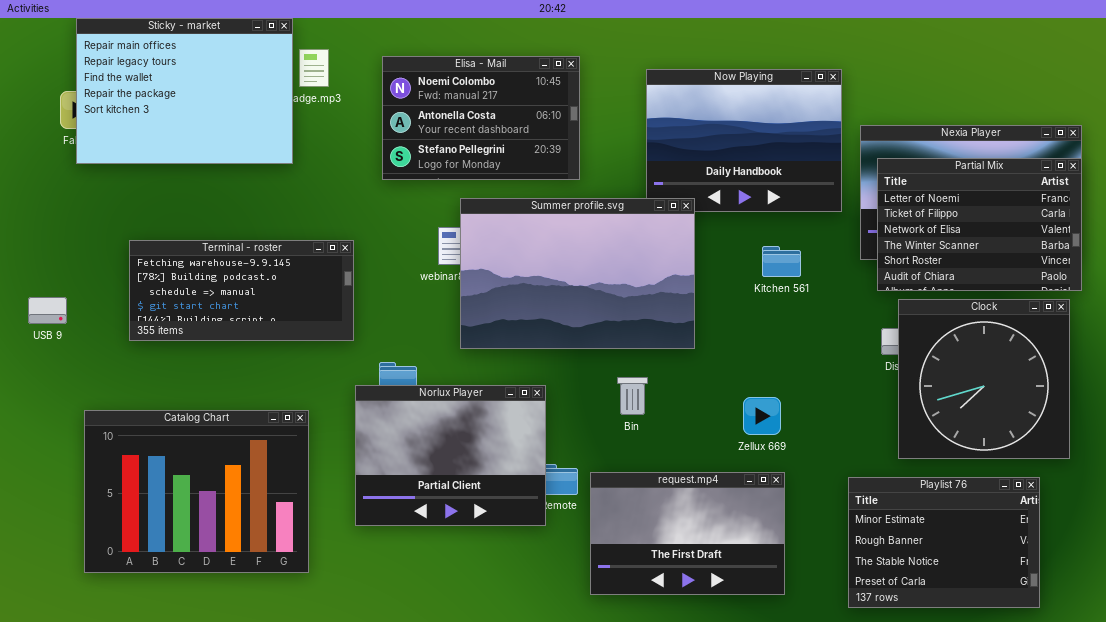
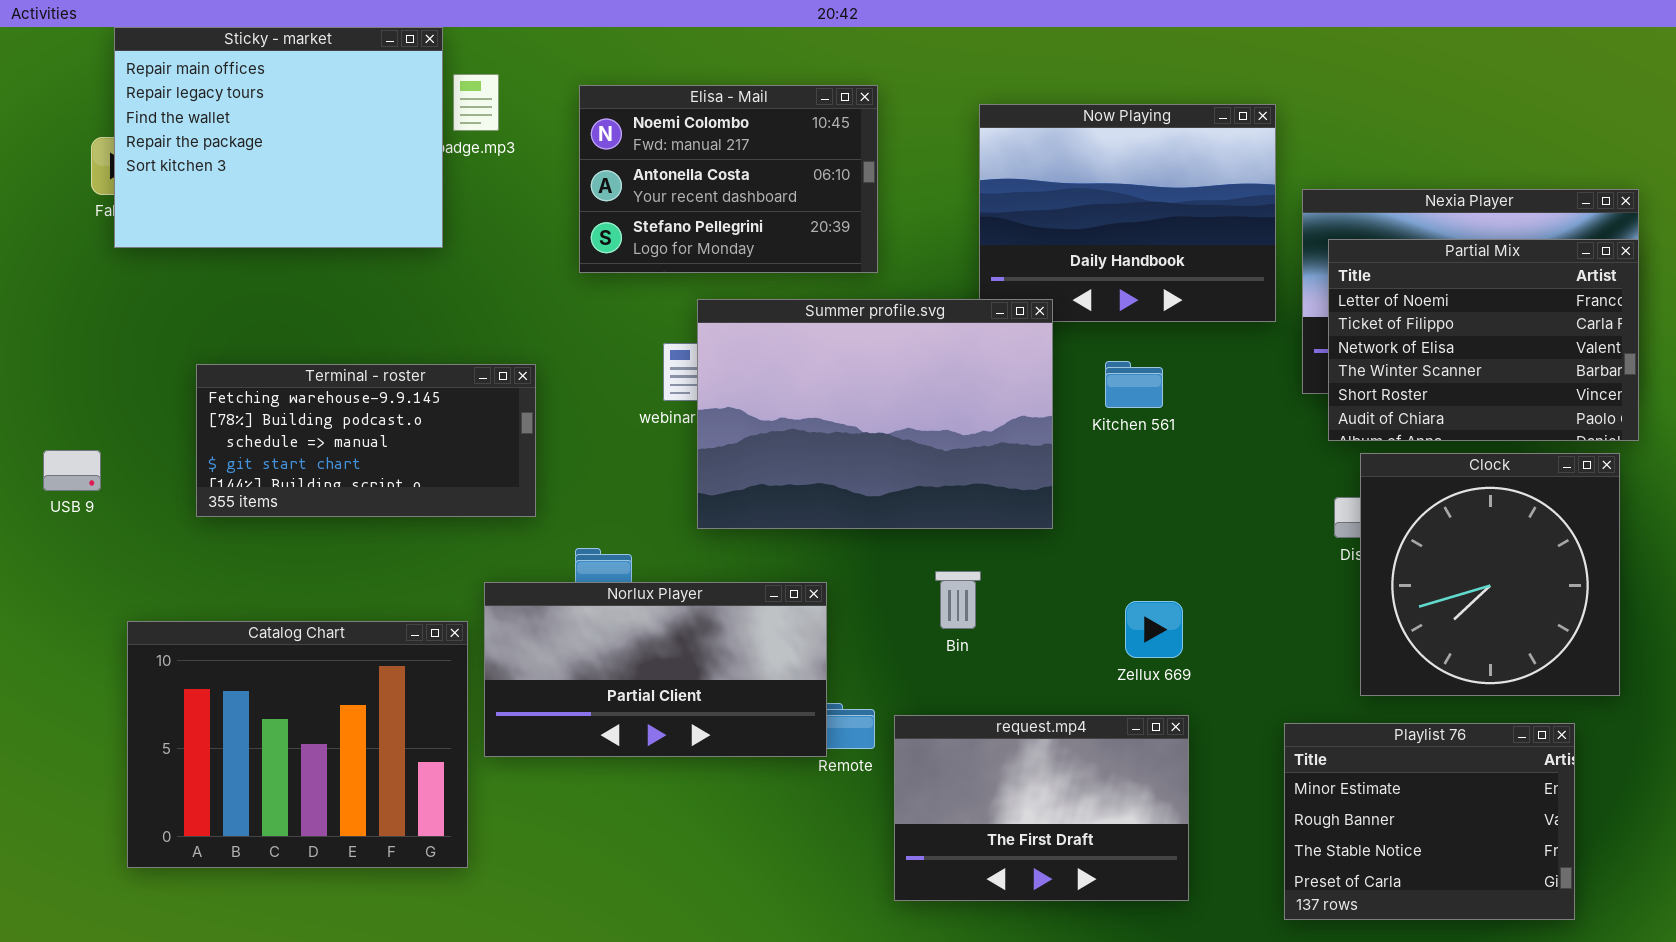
Kitchen 561: [762,246,801,277] -> [1105,361,1163,408], moved
Norlux Player: [355,385,546,526] -> [484,582,827,757], resized

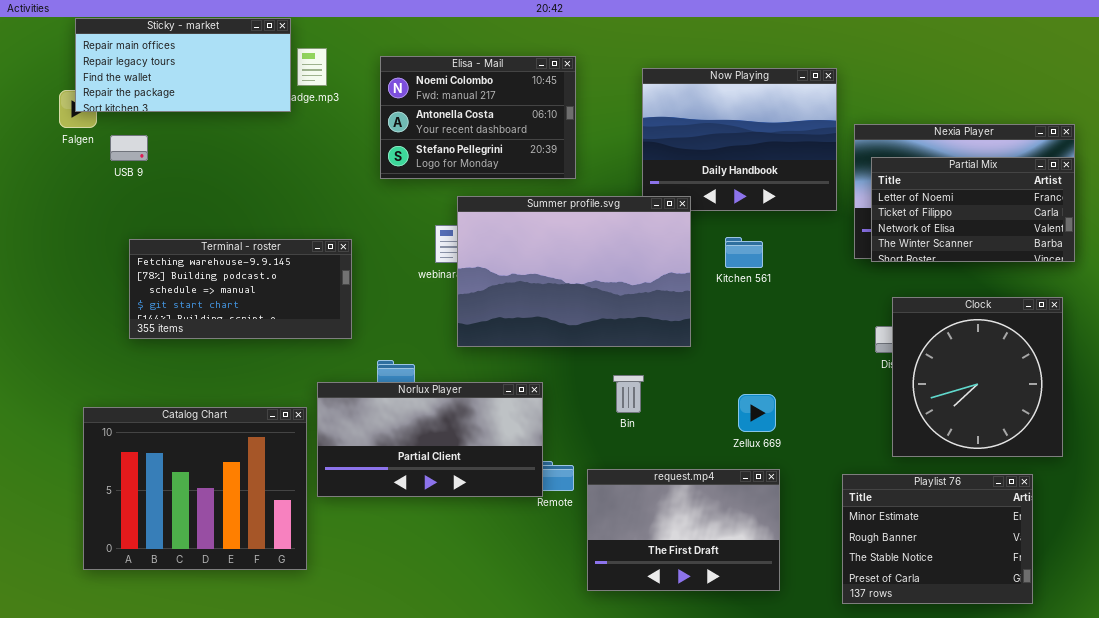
Sticky - market: [114,27,443,248] -> [75,18,291,112], resized
Partial Mix: [1328,239,1639,441] -> [871,157,1075,262], resized
USB 9: [43,450,101,491] -> [110,135,148,161], moved

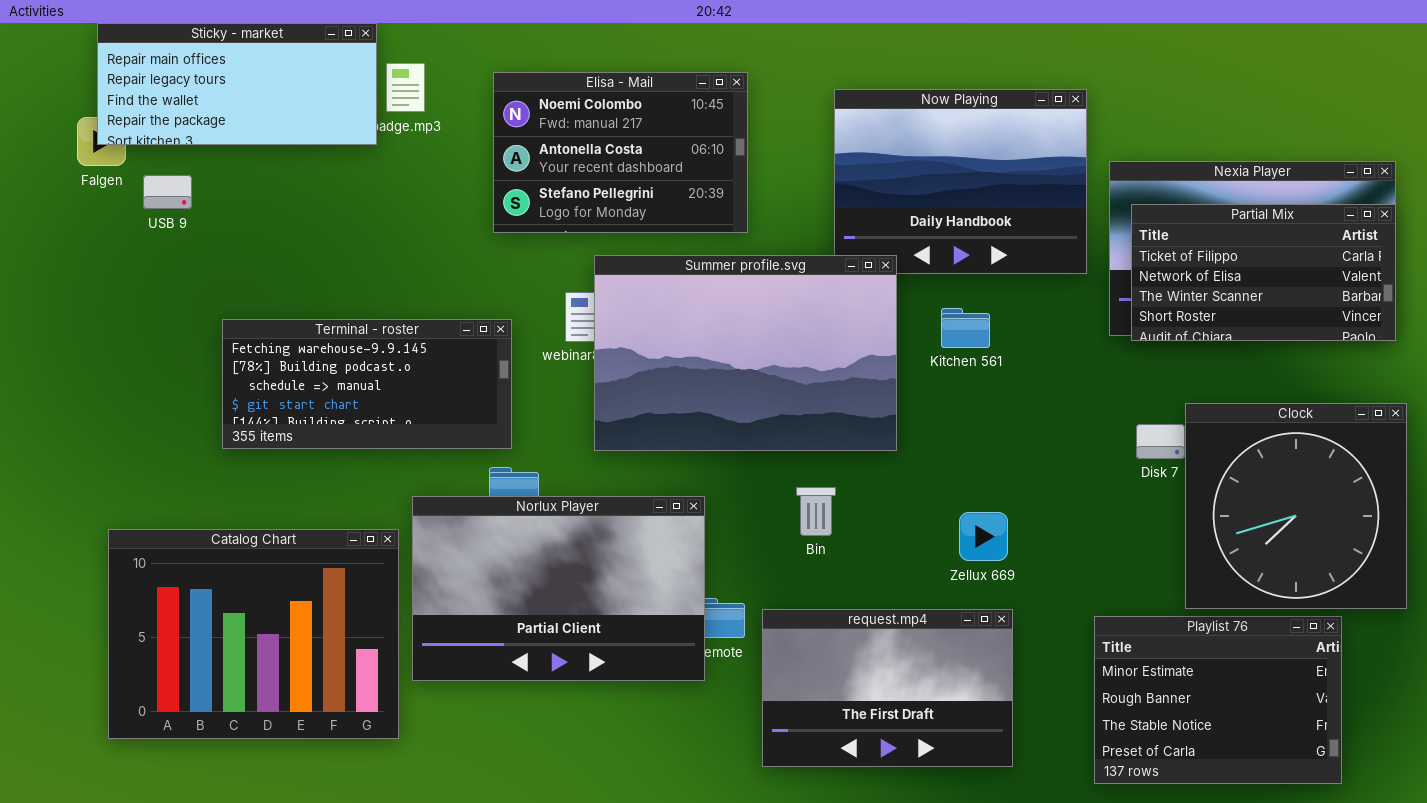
Partial Mix: [871,157,1075,262] -> [1131,204,1396,341], scrolled down 1 row
Terminal - roster: [129,239,352,339] -> [222,319,512,449], moved
Clock: [892,297,1063,457] -> [1185,403,1407,609], moved
Norlux Player: [317,382,543,497] -> [412,496,705,681], resized

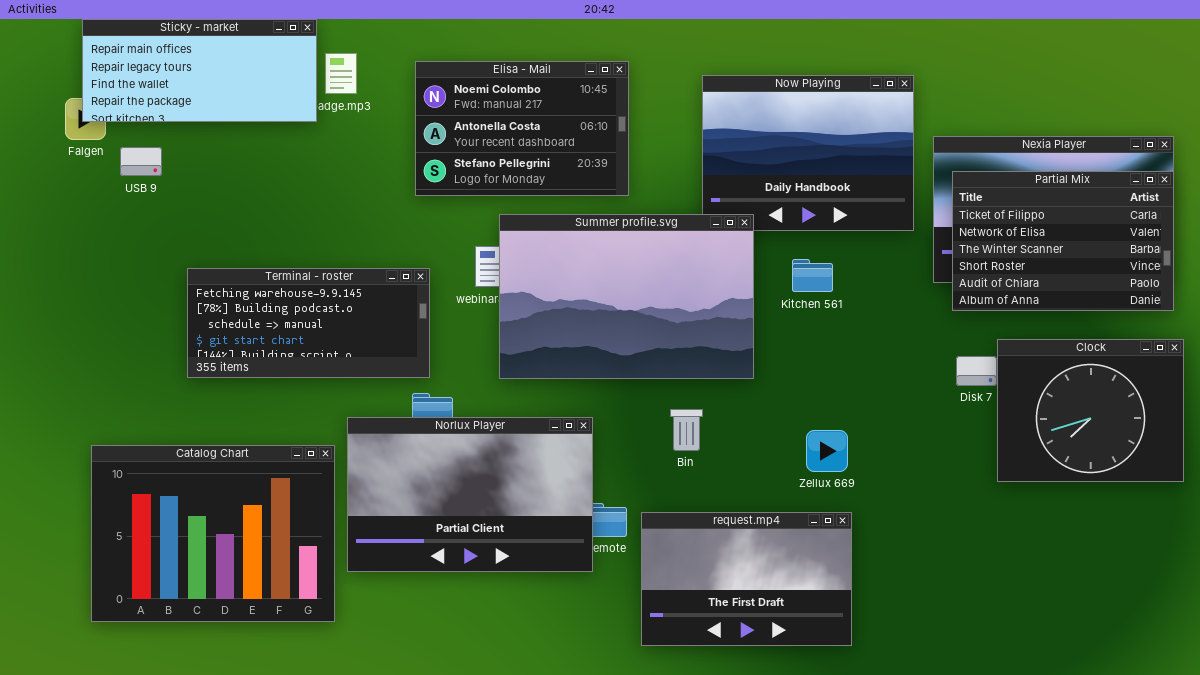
Partial Mix: [1131,204,1396,341] -> [952,171,1174,311], resized
Clock: [1185,403,1407,609] -> [997,339,1184,482], resized
Playlist 76: [1094,616,1342,784] -> none, closed

